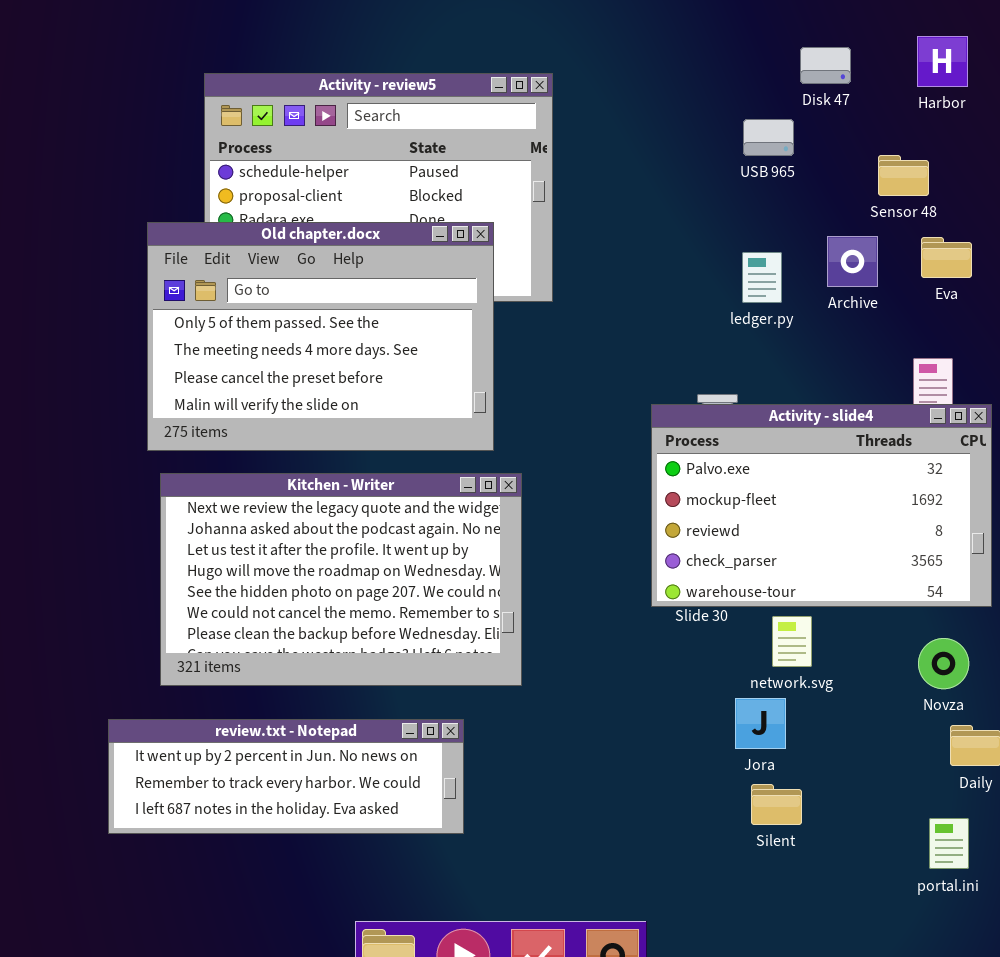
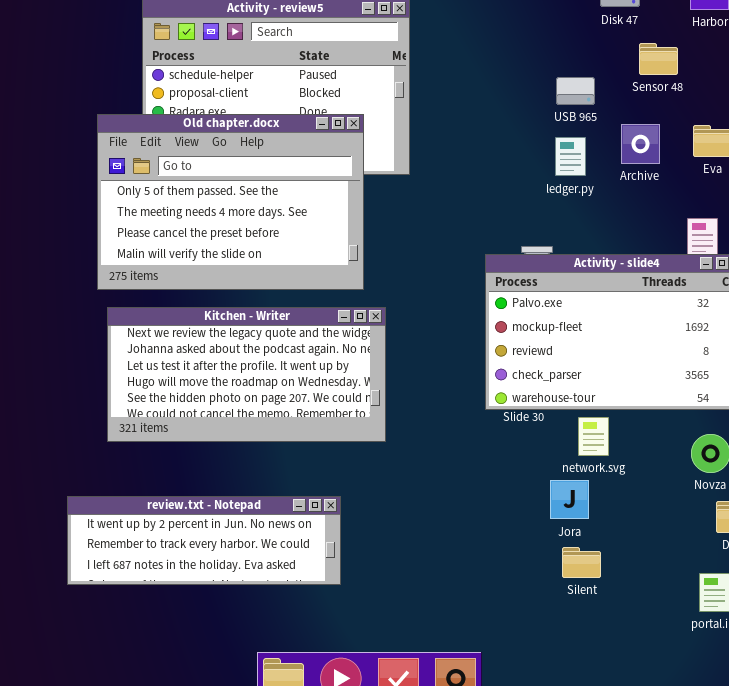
USB 965: [743,119,794,156] -> [556,77,595,105], moved
Sensor 48: [878,155,929,196] -> [639,43,678,75], moved
Kitchen - Writer: [160,473,522,686] -> [107,307,386,442], resized

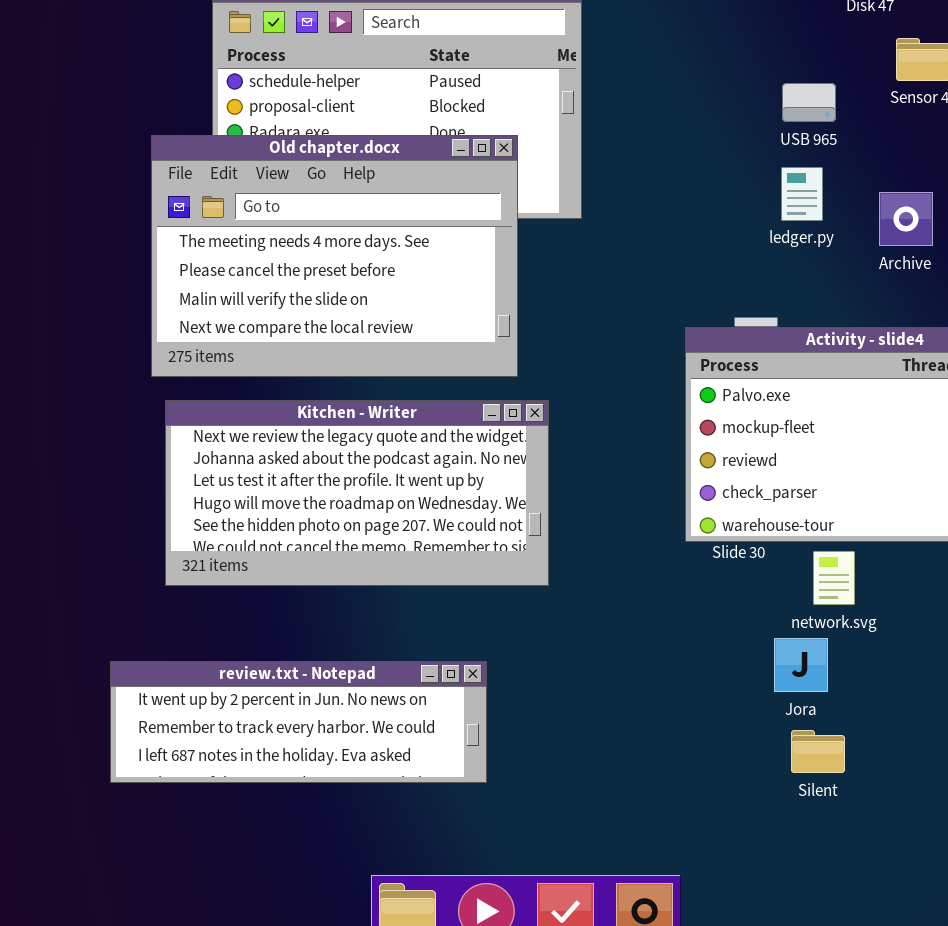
Old chapter.docx: [97,114,364,290] -> [151,135,518,377], scrolled down 1 row
Archive: [621,124,660,164] -> [879,192,933,246], moved

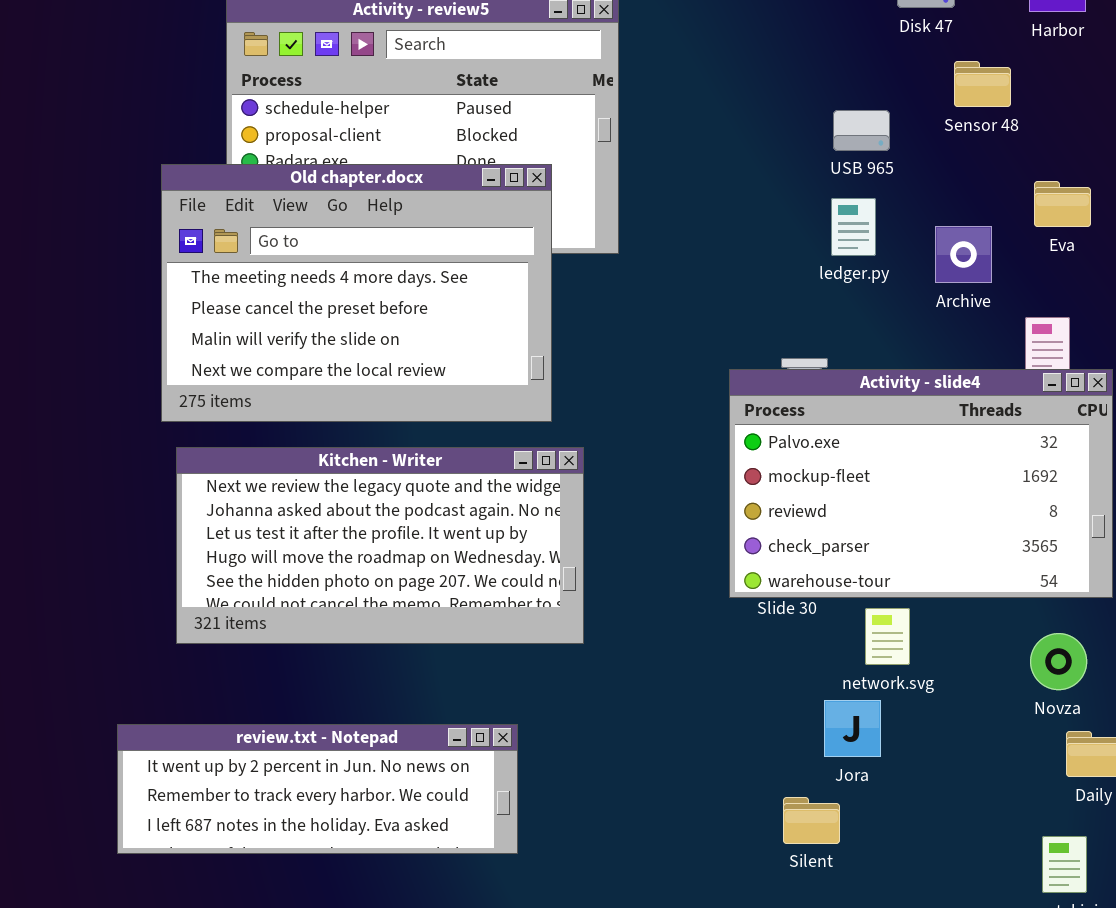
Silent: [791,730,845,773] -> [783,797,840,844], moved

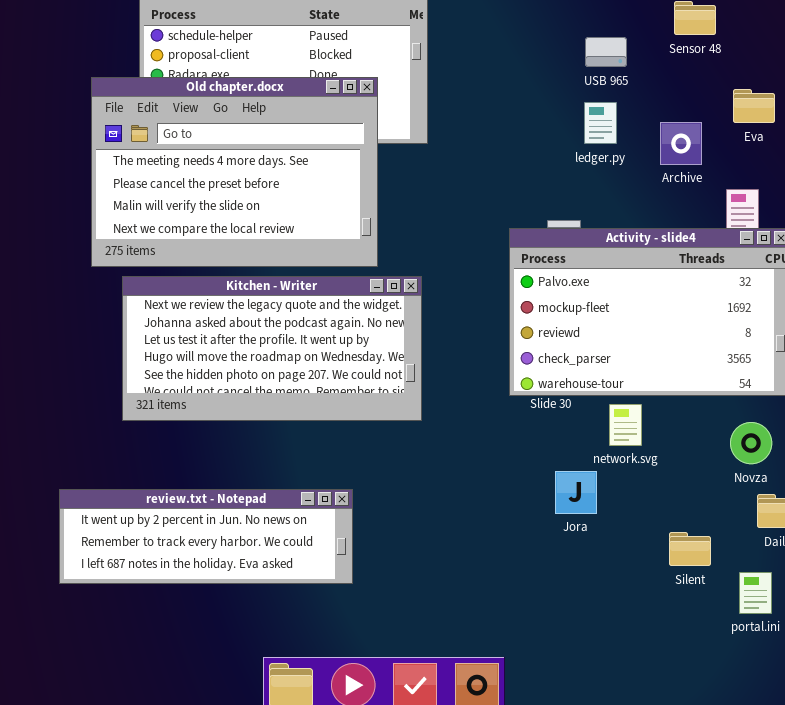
Kitchen - Writer: [176,447,584,644] -> [122,276,422,421], moved
Jora: [824,700,881,757] -> [555,471,597,514], moved
Silent: [783,797,840,844] -> [669,532,711,566], moved

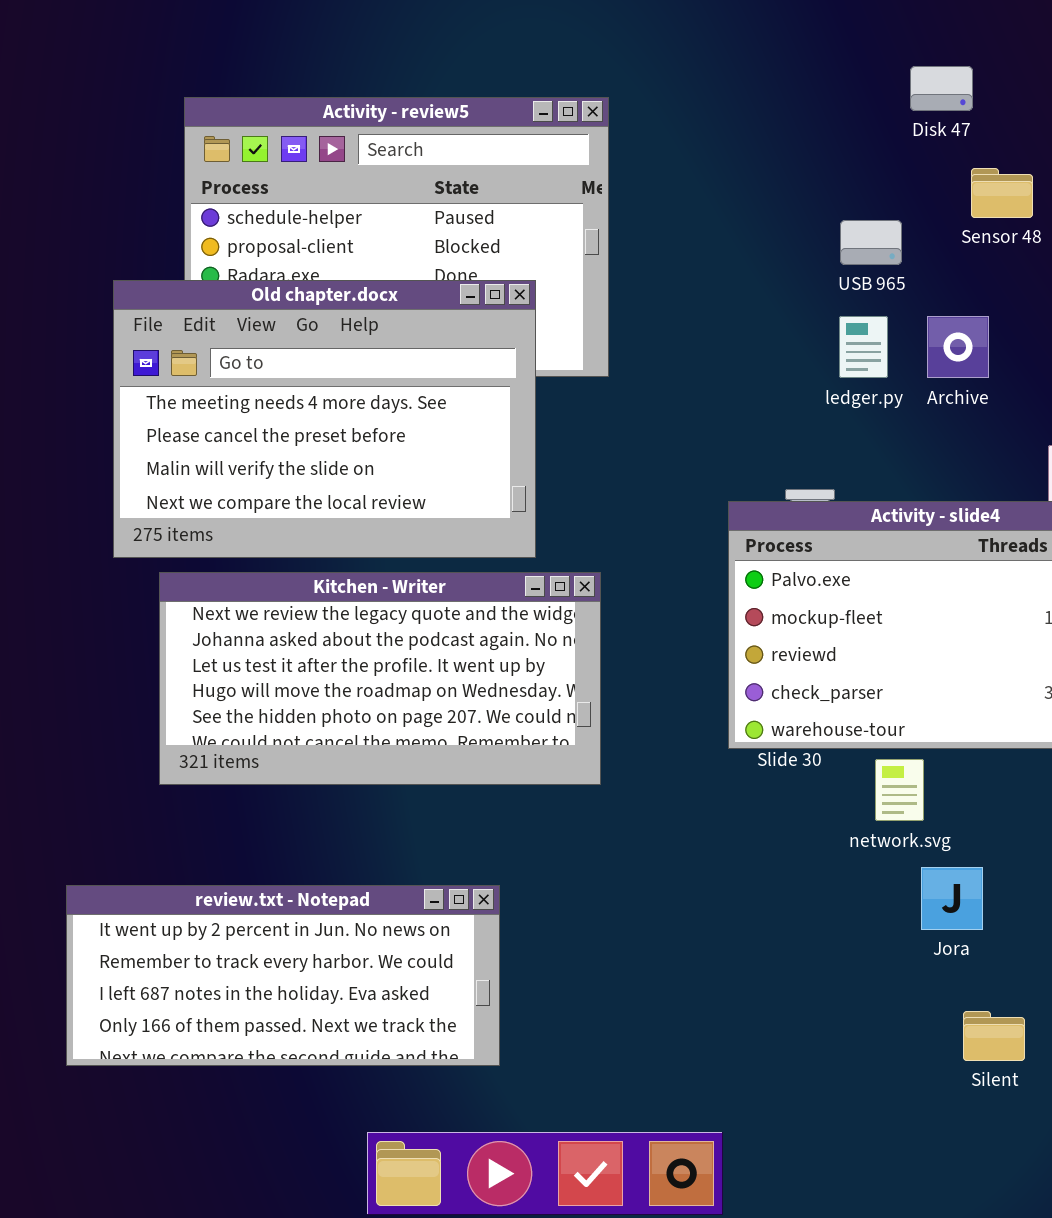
Archive: [660,122,702,165] -> [927,316,989,378], moved
Jora: [555,471,597,514] -> [921,867,983,930], moved
review.txt - Notepad: [59,489,353,584] -> [66,885,500,1066], resized
Silent: [669,532,711,566] -> [963,1011,1025,1061], moved

